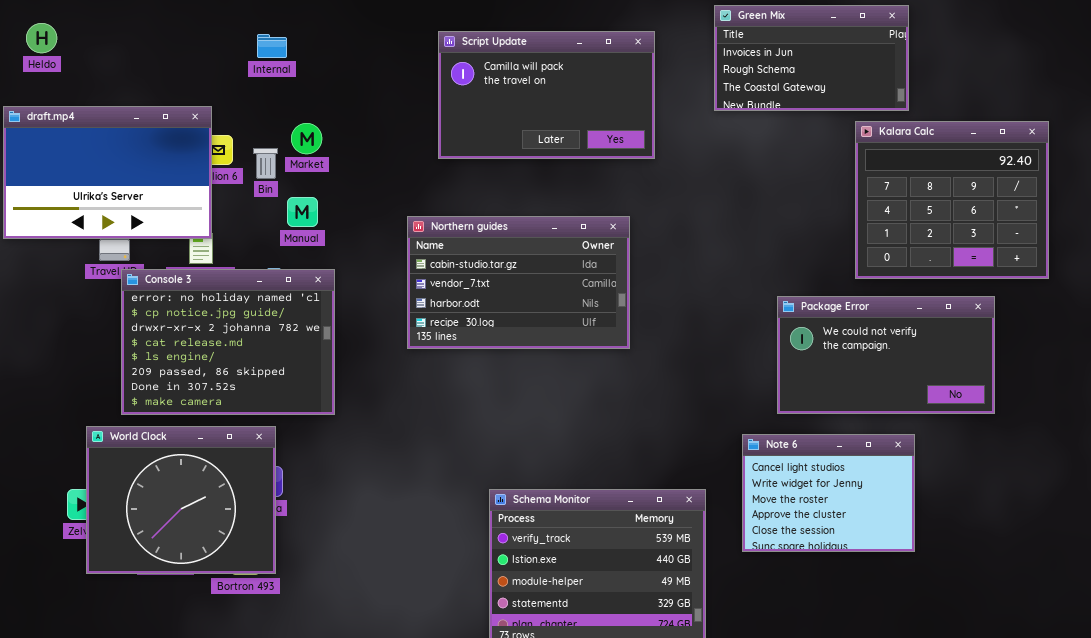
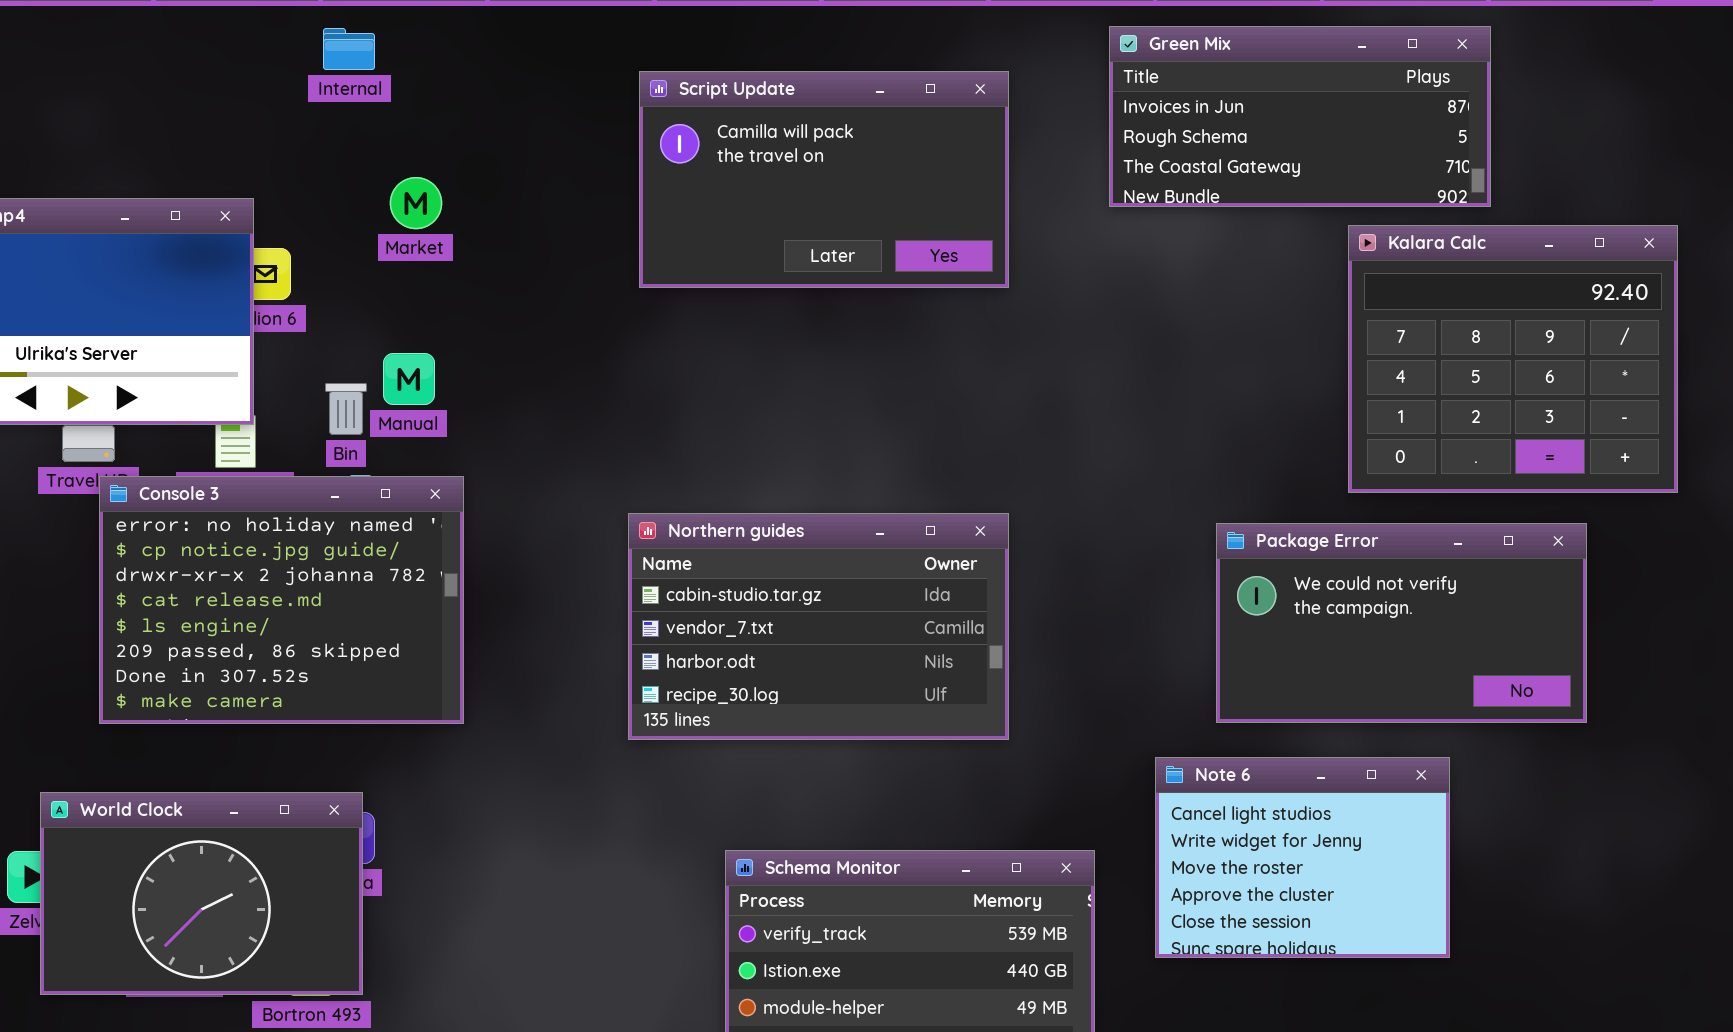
Green Mix: [714,5,909,111] -> [1109,26,1491,207], resized
Internal: [257,34,287,58] -> [323,28,375,70], moved
Market: [291,123,322,154] -> [390,177,442,229], moved
Bin: [253,148,278,179] -> [325,383,367,435], moved
Northern guides: [407,216,630,349] -> [628,513,1009,740], moved
World Clock: [86,426,276,574] -> [40,792,363,995], resized

